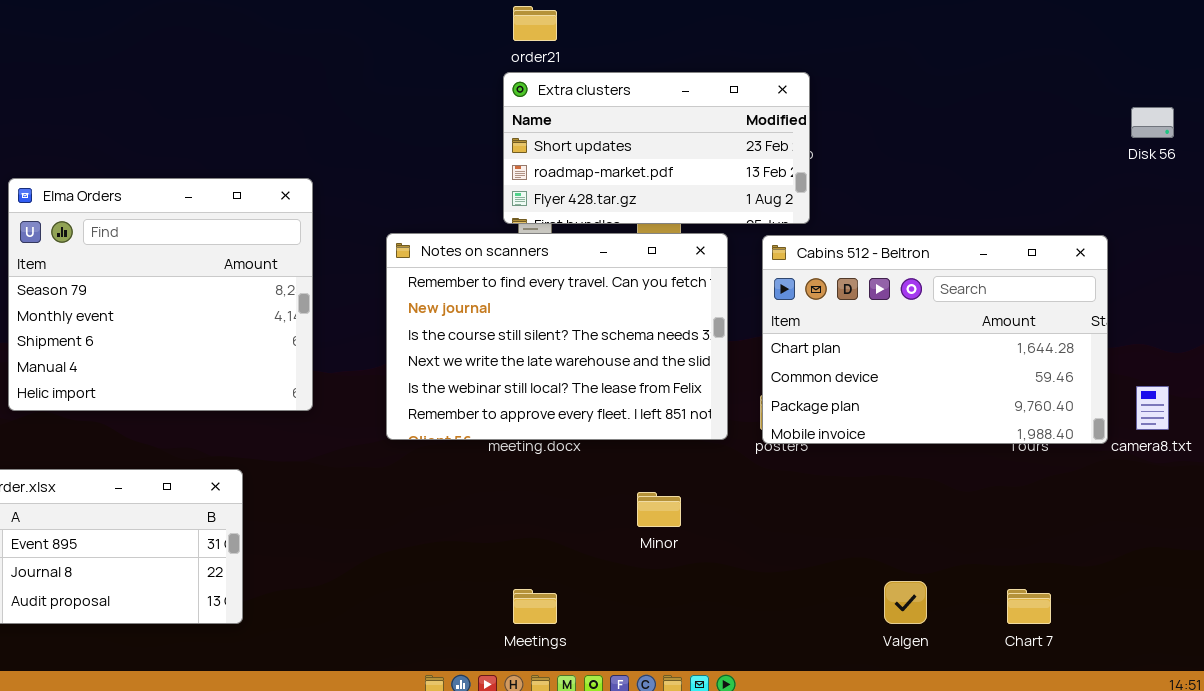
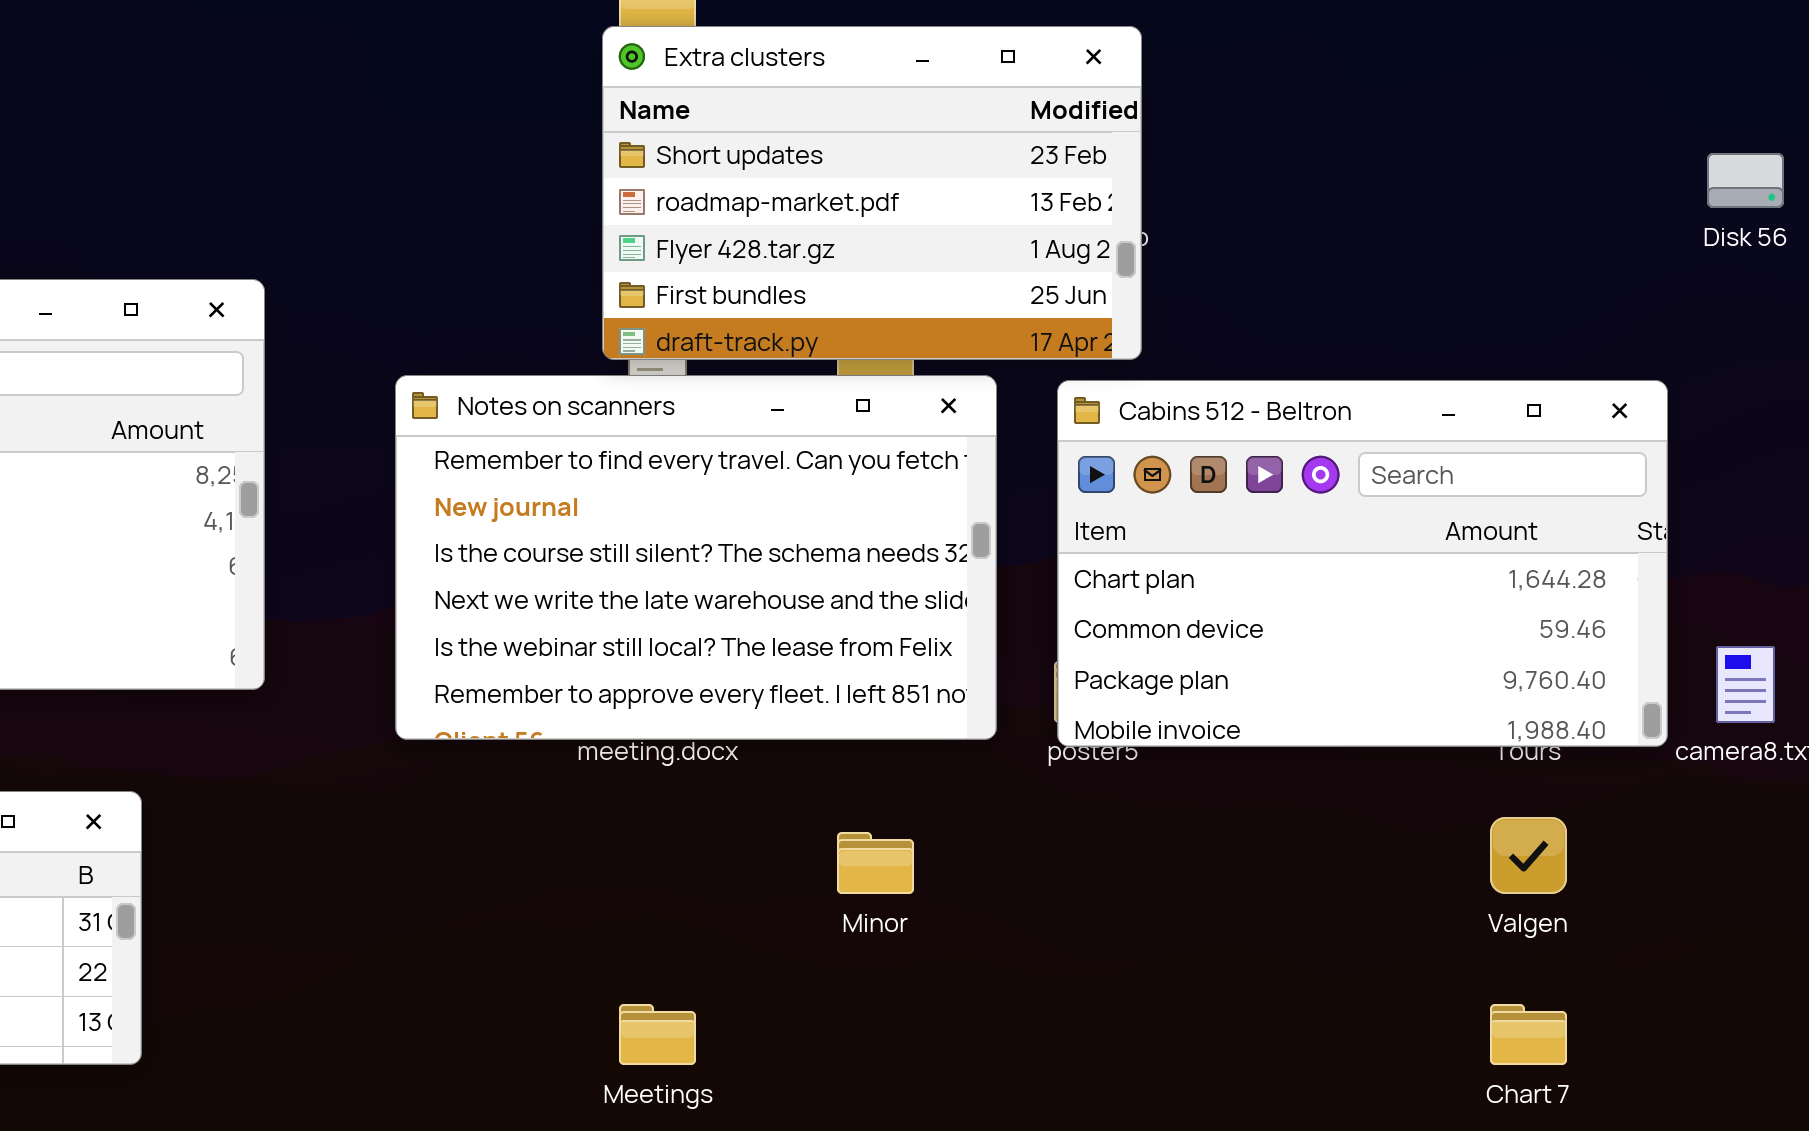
Extra clusters: [503,72,810,224] -> [602,26,1142,360], resized
Valgen: [884,581,927,624] -> [1490,817,1567,894], moved

